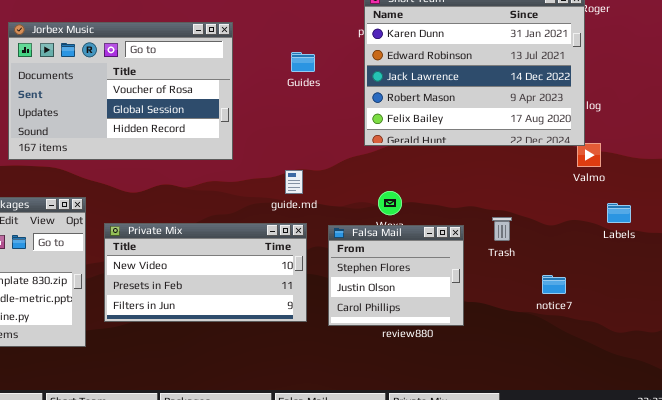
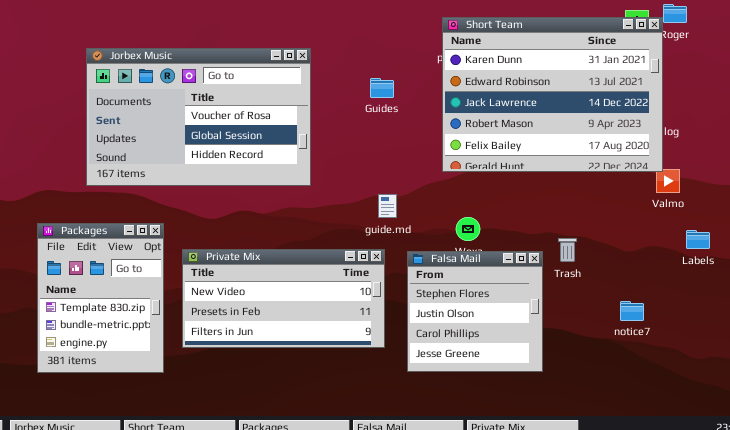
guide.md: [285,170,303,194] -> [378,194,397,218], moved
Trash: [492,217,512,241] -> [558,238,577,262], moved
Falsa Mail: [328,225,464,326] -> [407,251,543,372], resized

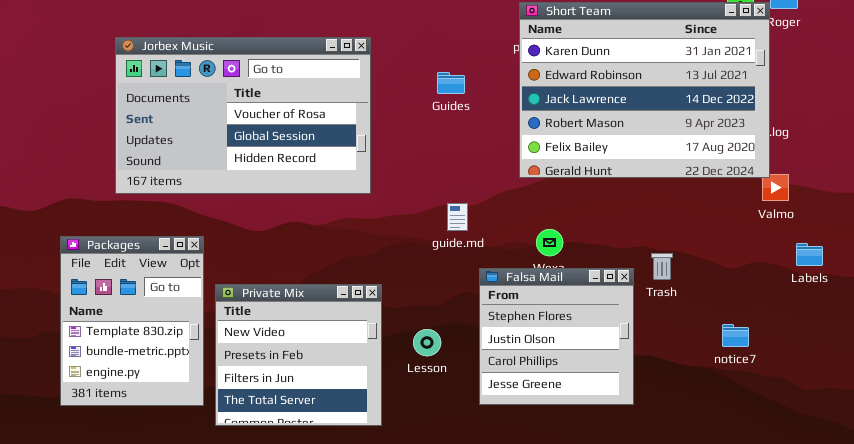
Private Mix: [182,249,385,348] -> [215,284,382,426], moved, resized

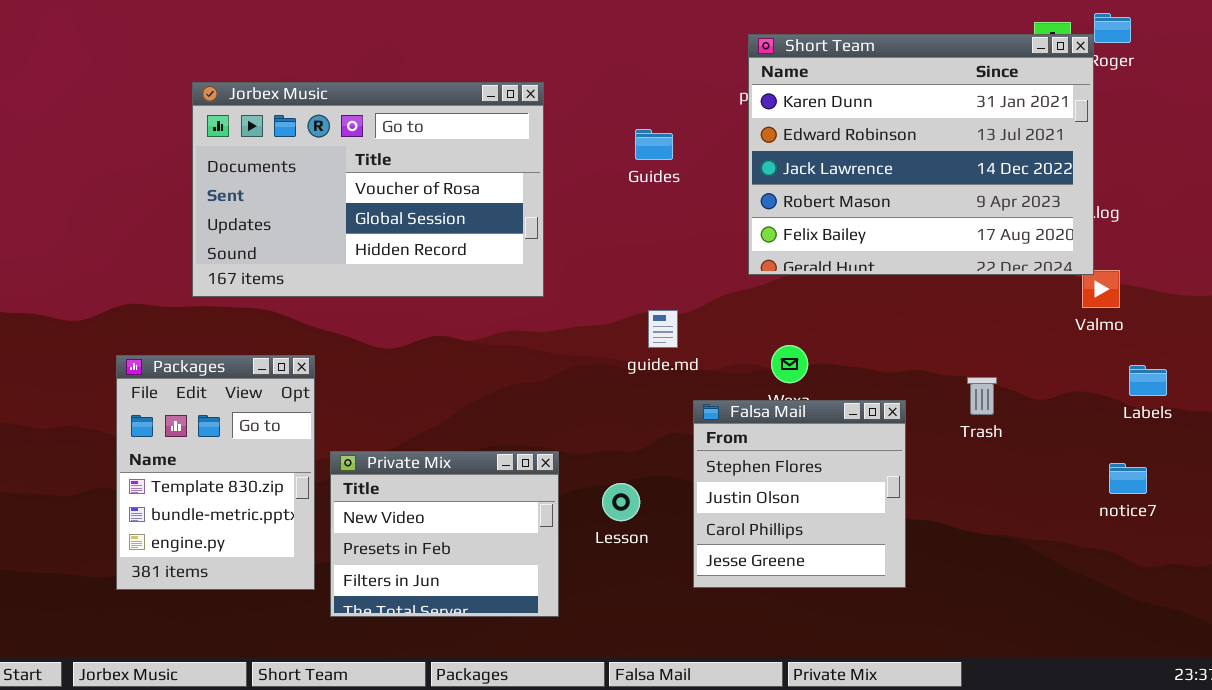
Trash: [651,253,673,280] -> [967,377,997,415], moved
Private Mix: [215,284,382,426] -> [330,451,559,617], resized
notice7: [722,324,749,347] -> [1109,463,1147,494], moved

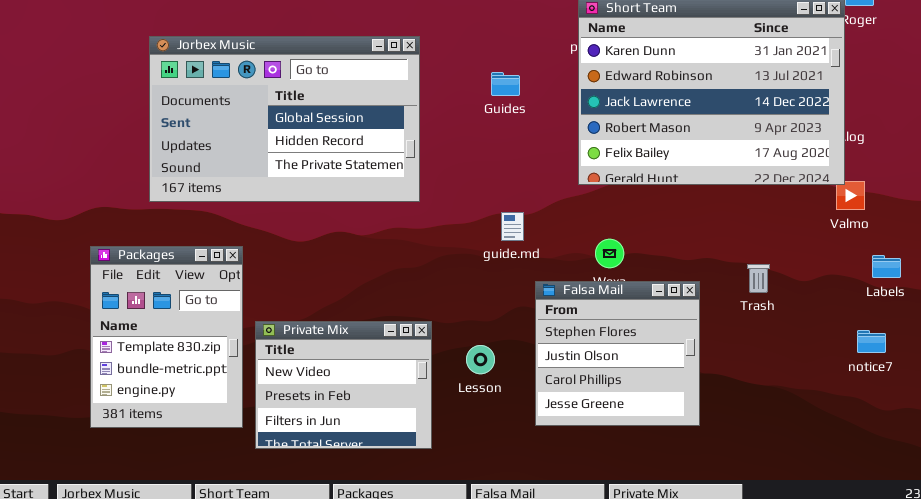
Jorbex Music: [192,82,544,297] -> [149,36,420,202], scrolled down 1 row

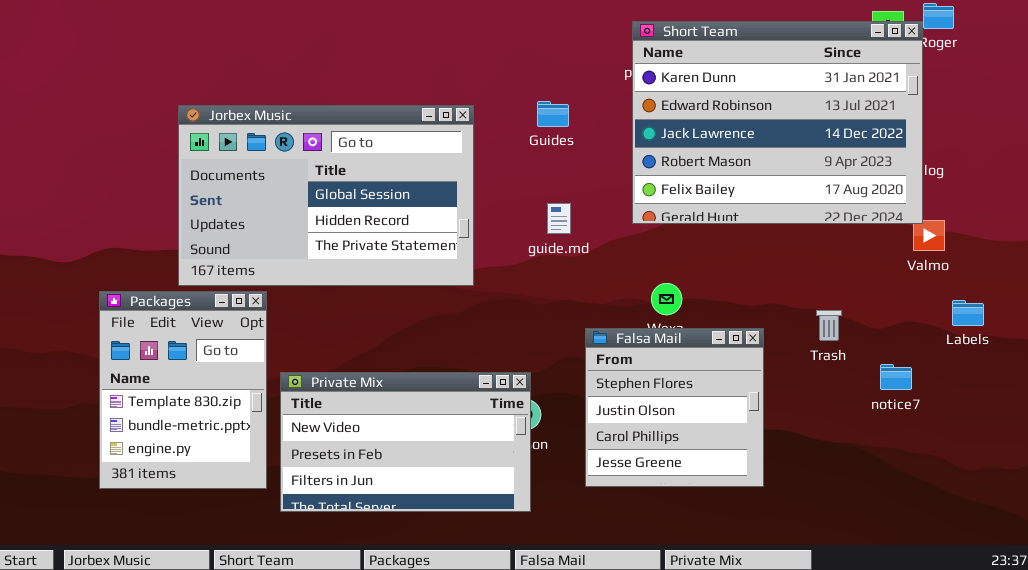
Jorbex Music: [149,36,420,202] -> [178,105,474,286], moved
guide.md: [501,212,524,241] -> [547,203,571,234], moved
Private Mix: [255,321,432,449] -> [280,372,531,512], resized
notice7: [857,330,886,353] -> [880,364,912,390], moved

